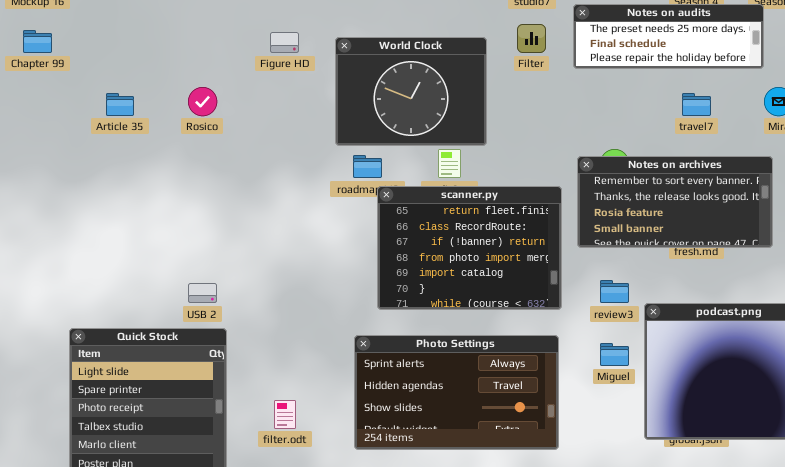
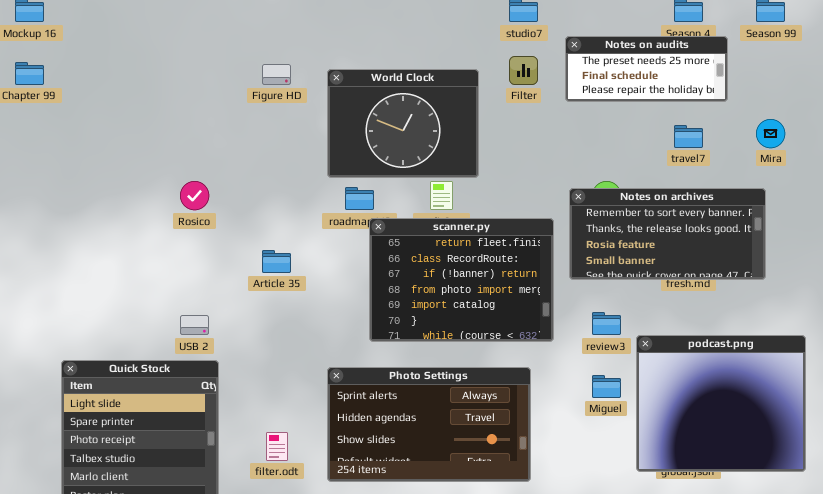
Notes on audits: [573,4,764,69] -> [565,36,728,102], resized
Rosico: [188,87,217,116] -> [180,181,209,210], moved
Article 35: [106,93,134,116] -> [262,250,291,273], moved
Photo Settings: [354,335,559,450] -> [327,367,531,482], moved

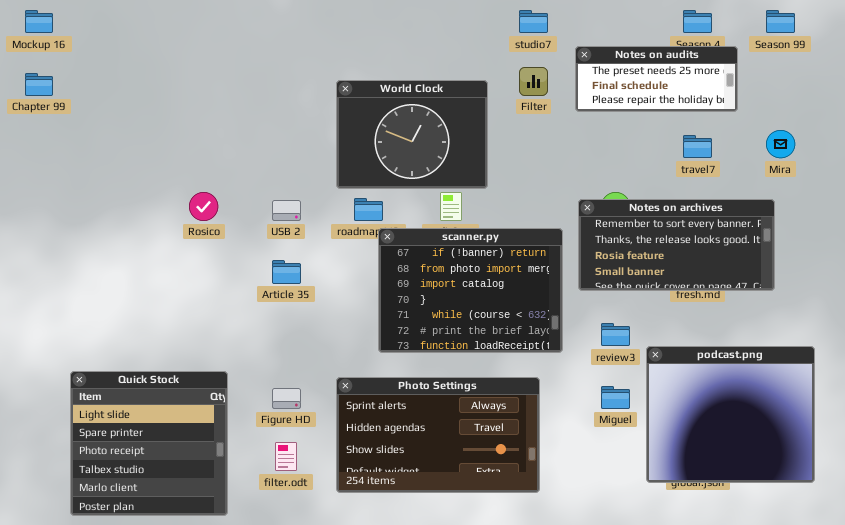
Figure HD: [262,64,291,85] -> [272,388,301,409], moved
scanner.py: [369,218,554,342] -> [378,228,563,353], scrolled down 2 rows
USB 2: [180,315,209,335] -> [272,200,301,221], moved

